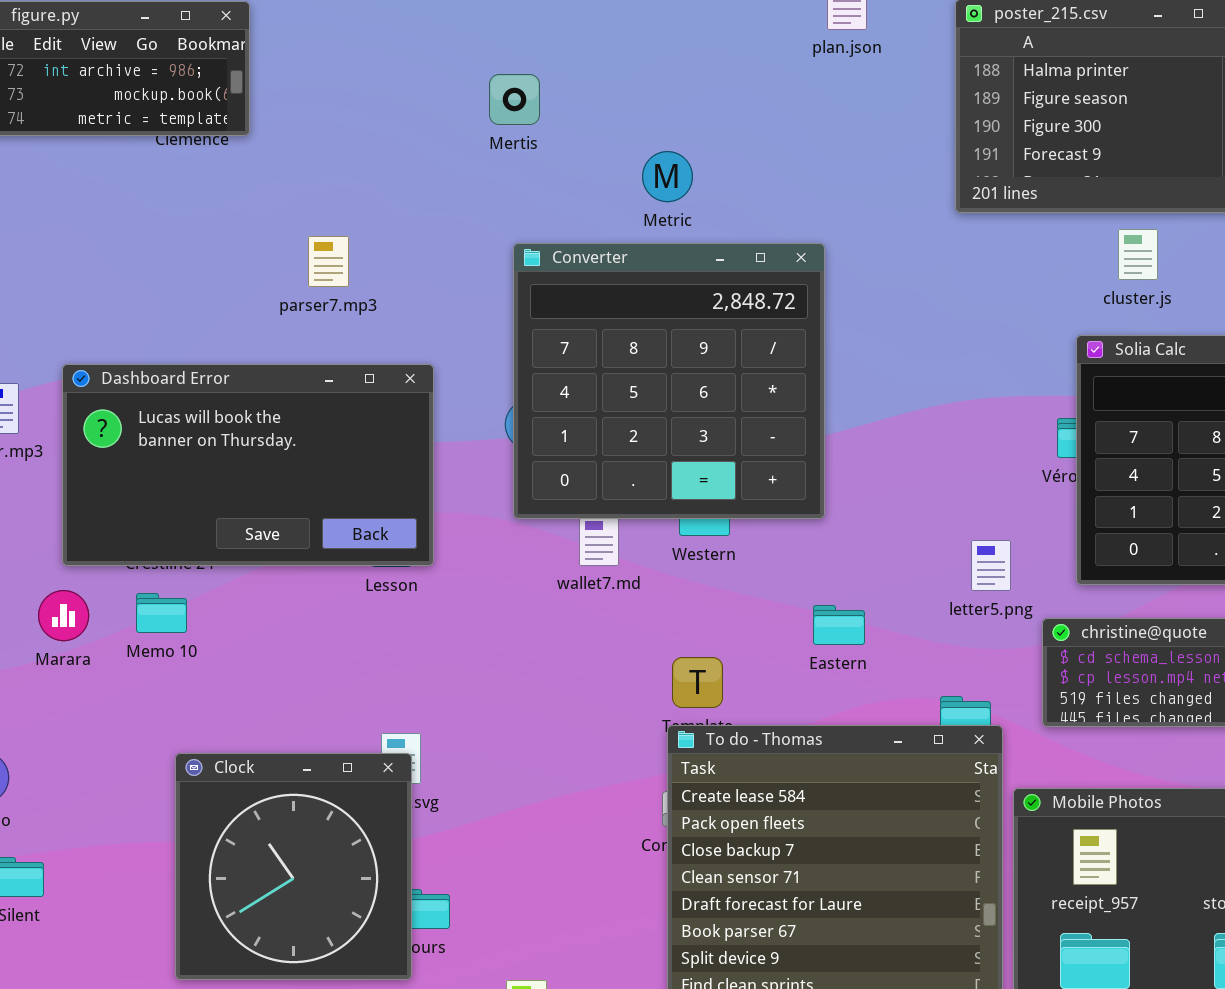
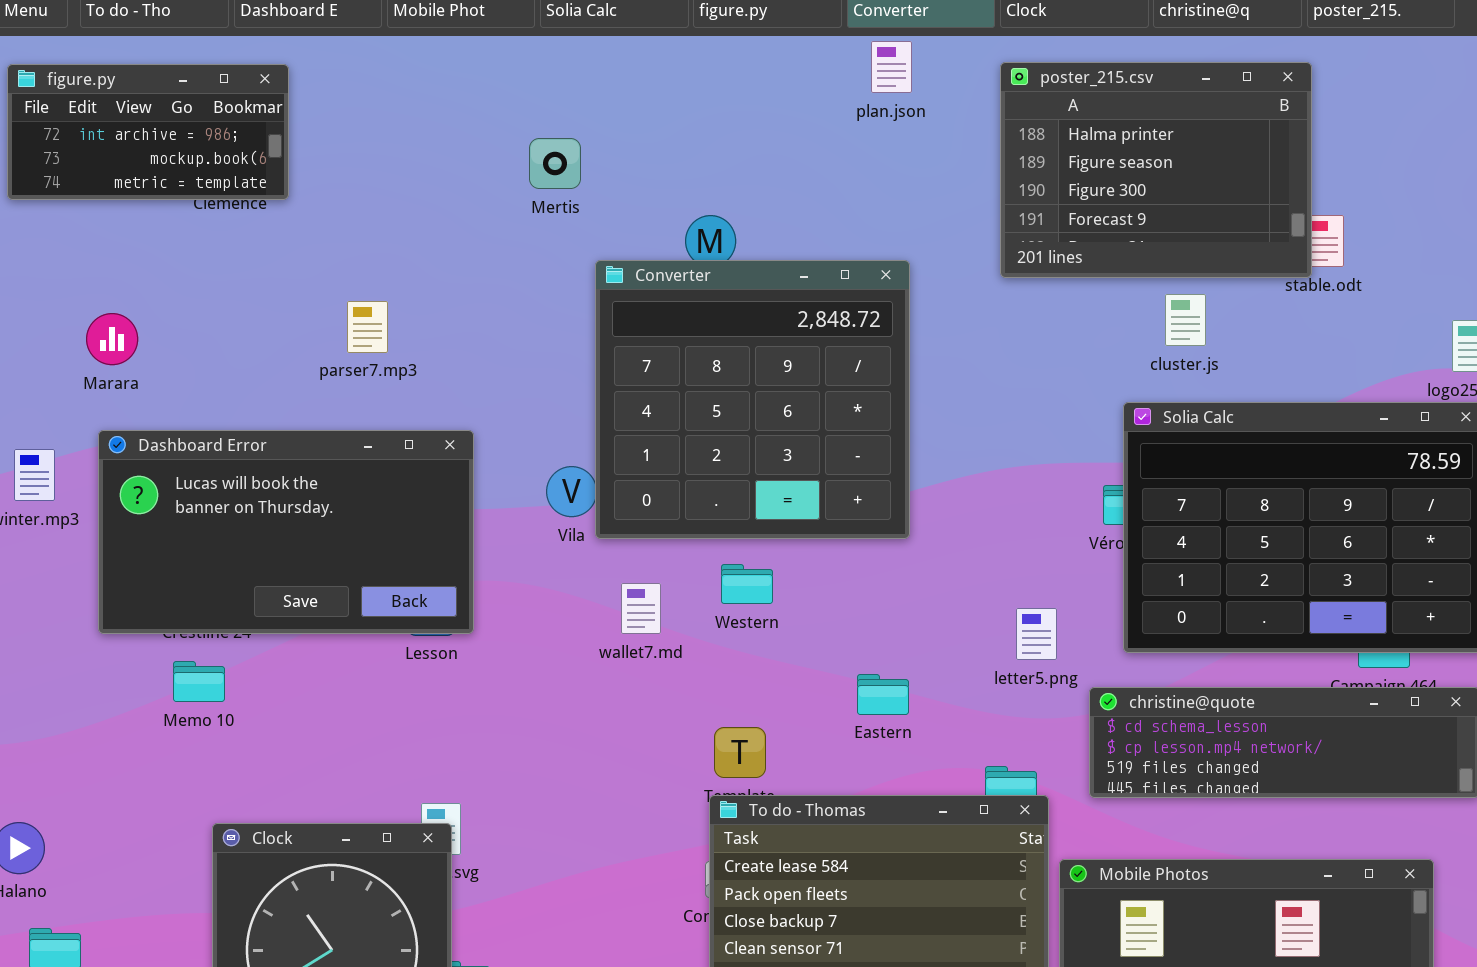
Converter: [513,243,825,519] -> [595,260,910,539], moved
Marara: [38,590,89,641] -> [86,313,138,365], moved

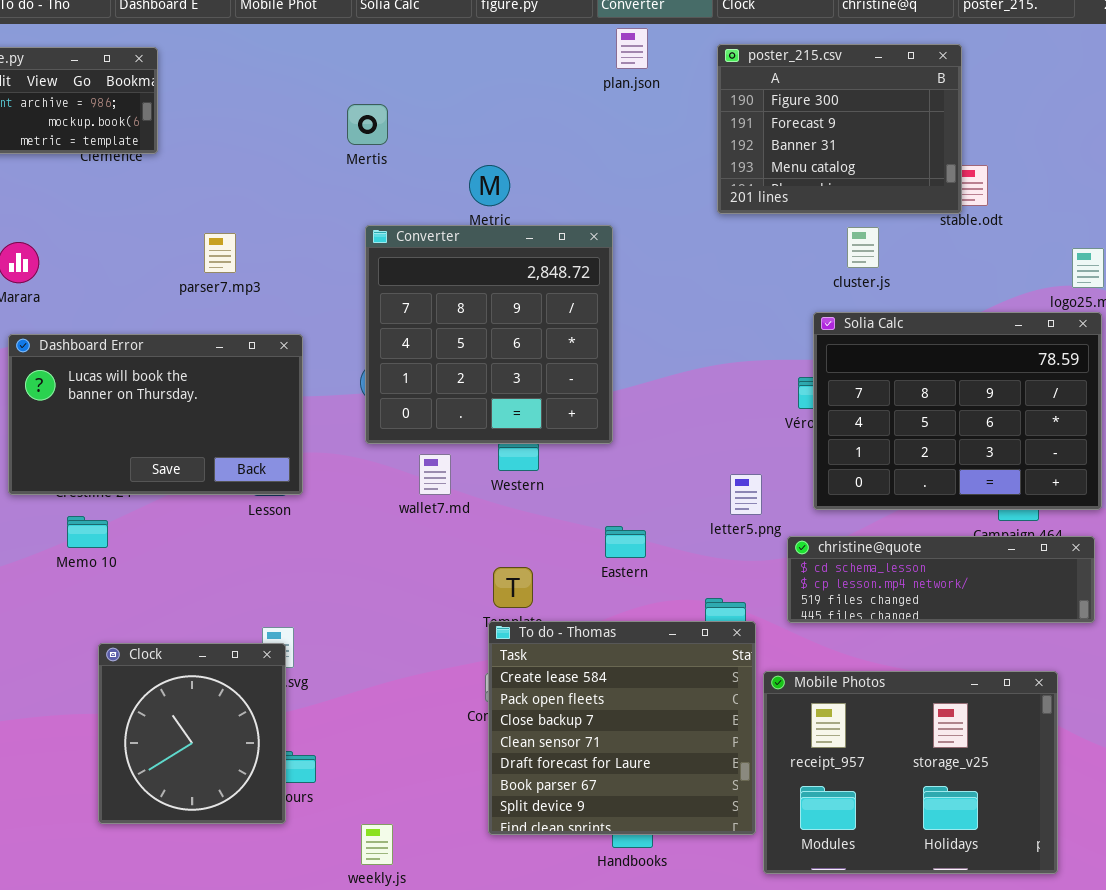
poster_215.csv: [1000,62,1312,278] -> [717,44,962,214], scrolled down 2 rows
Converter: [595,260,910,539] -> [365,225,613,444], moved

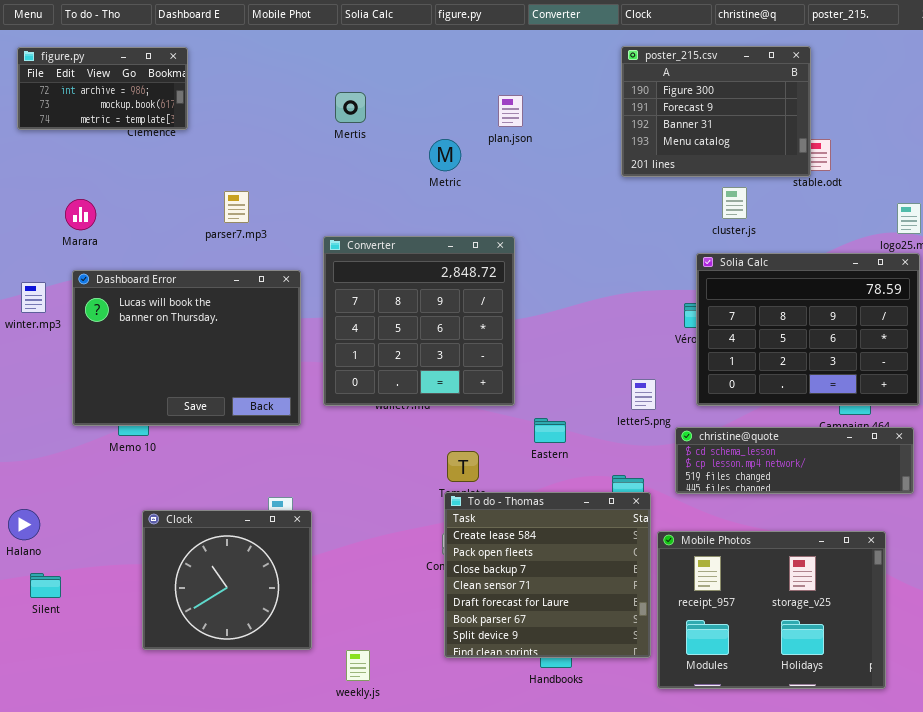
plan.json: [616,28,648,69] -> [498,95,523,127], moved
Converter: [365,225,613,444] -> [323,236,515,406], moved
Dashboard Error: [8,334,303,495] -> [72,270,301,426], resized
Clock: [98,643,286,824] -> [142,510,312,650], resized

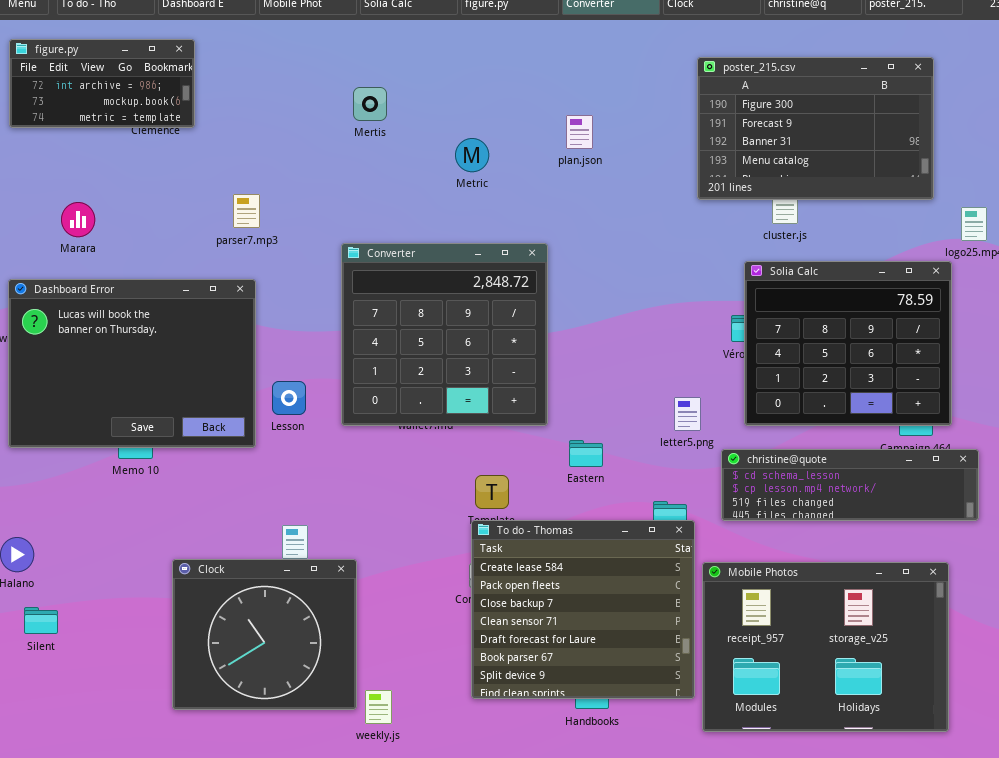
poster_215.csv: [621,46,811,177] -> [697,57,934,200], moved, resized
plan.json: [498,95,523,127] -> [566,115,593,149], moved
Solia Calc: [696,253,920,406] -> [744,261,952,426], resized
Dashboard Error: [72,270,301,426] -> [8,279,256,448], moved
Clock: [142,510,312,650] -> [172,559,357,710], moved

